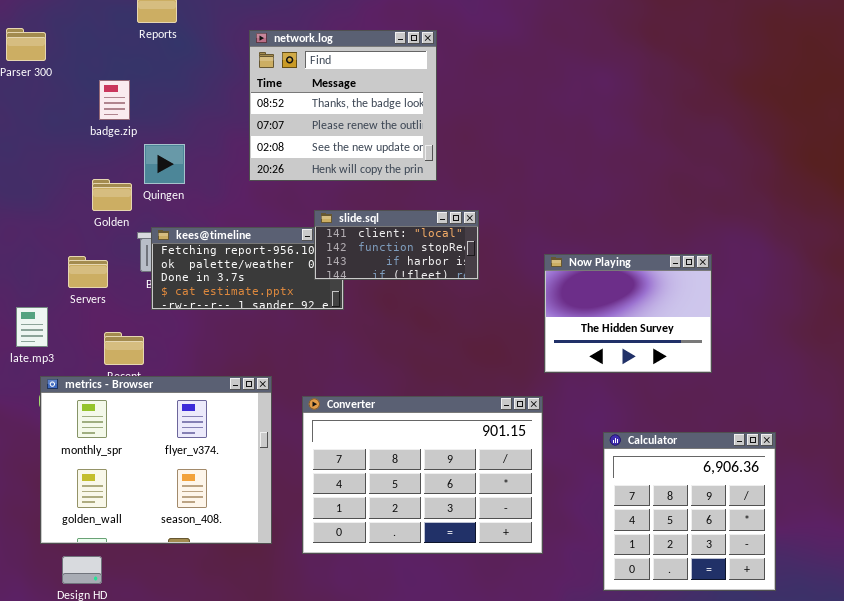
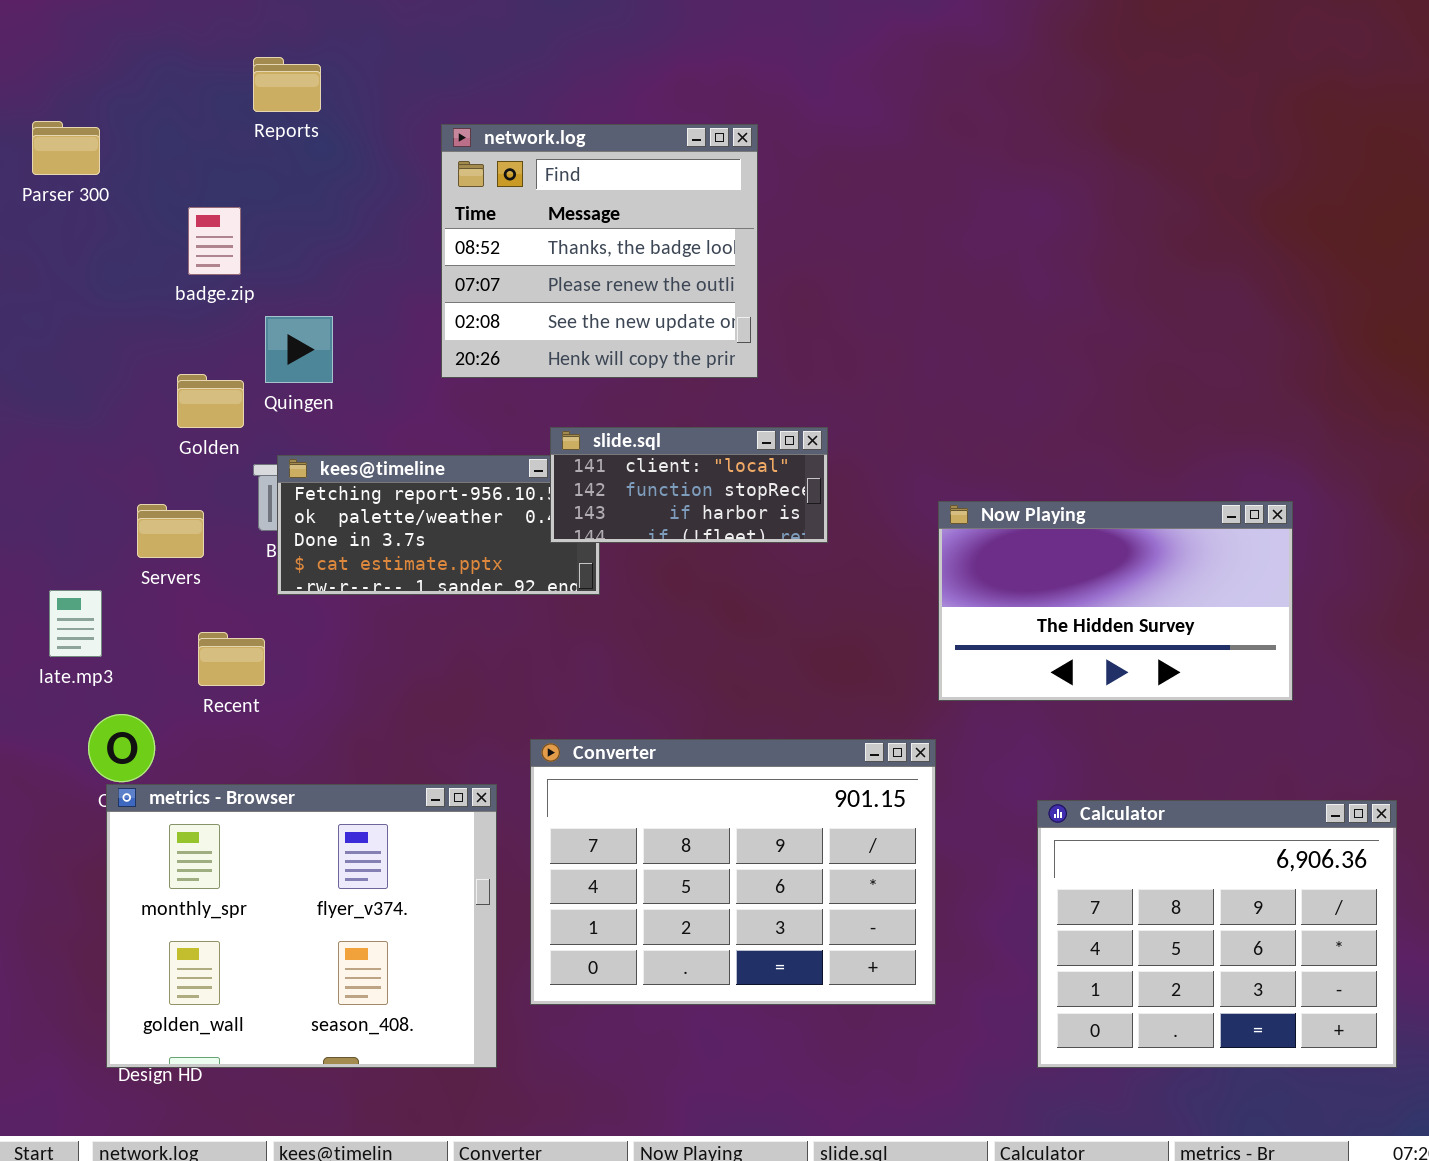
Now Playing: [544,254,712,373] -> [938,501,1293,701], resized
metrics - Browser: [40,376,272,544] -> [106,784,497,1068], moved
Calculator: [603,432,776,591] -> [1037,800,1397,1068], resized

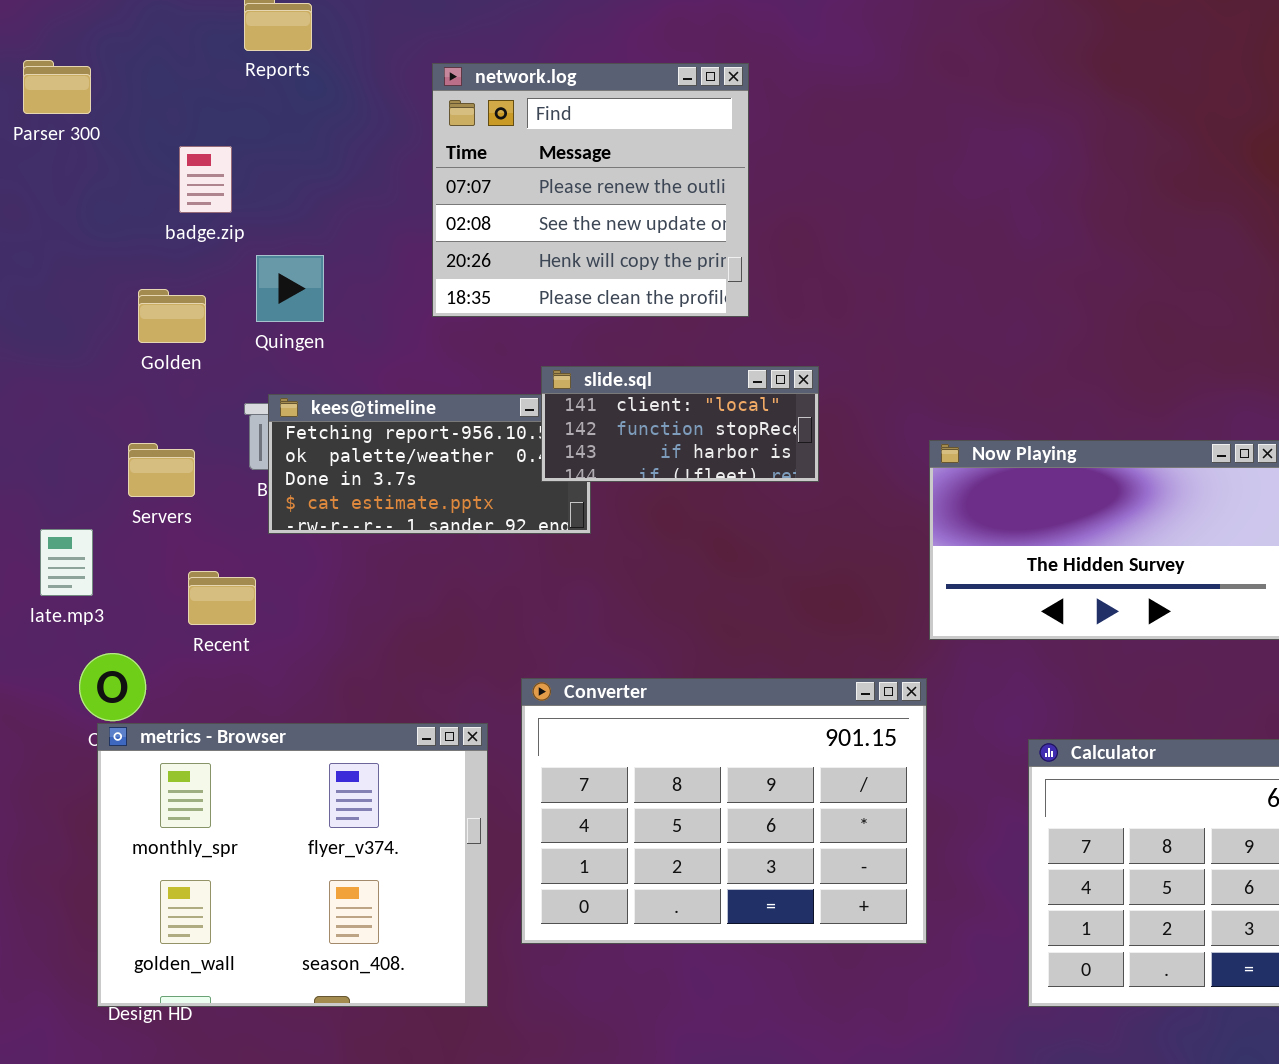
network.log: [441,124,758,378] -> [432,63,749,317], scrolled down 1 row
Golden: [177,374,244,428] -> [138,289,206,343], moved

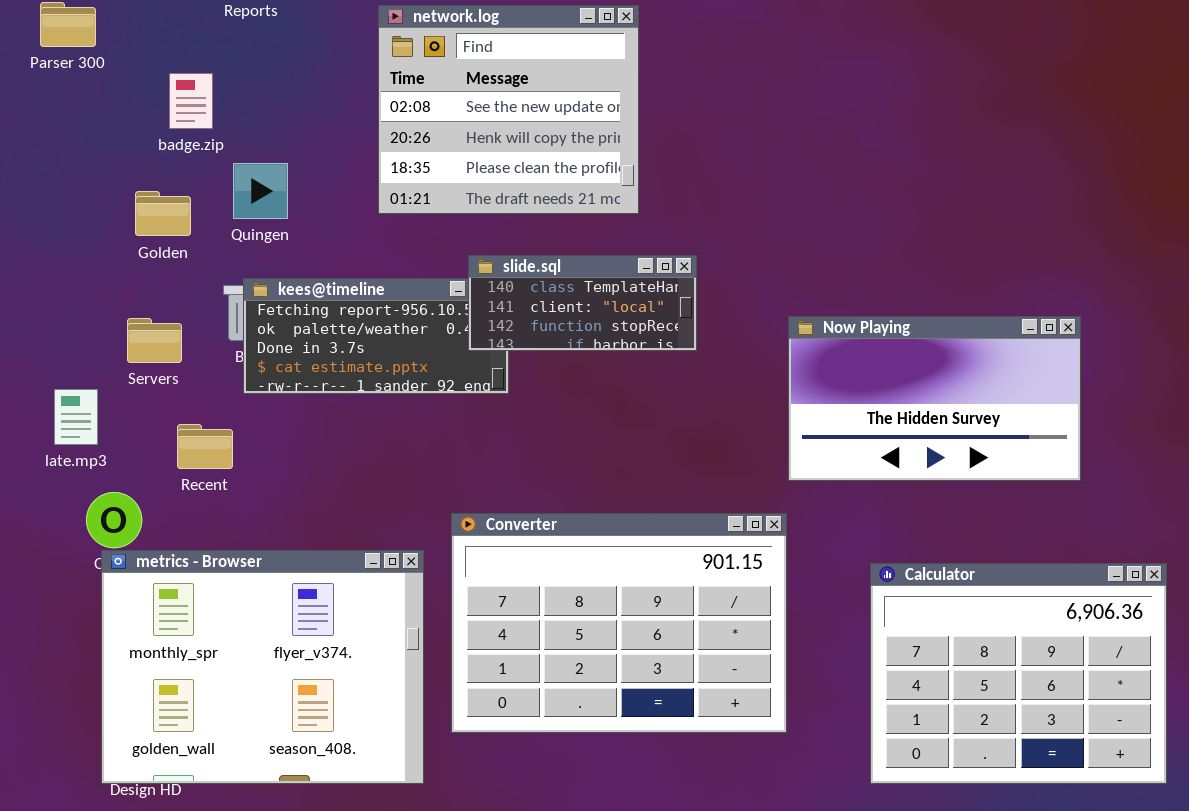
network.log: [432,63,749,317] -> [378,5,639,214], scrolled down 1 row
slide.sql: [541,366,819,482] -> [468,255,697,351], scrolled up 1 row

